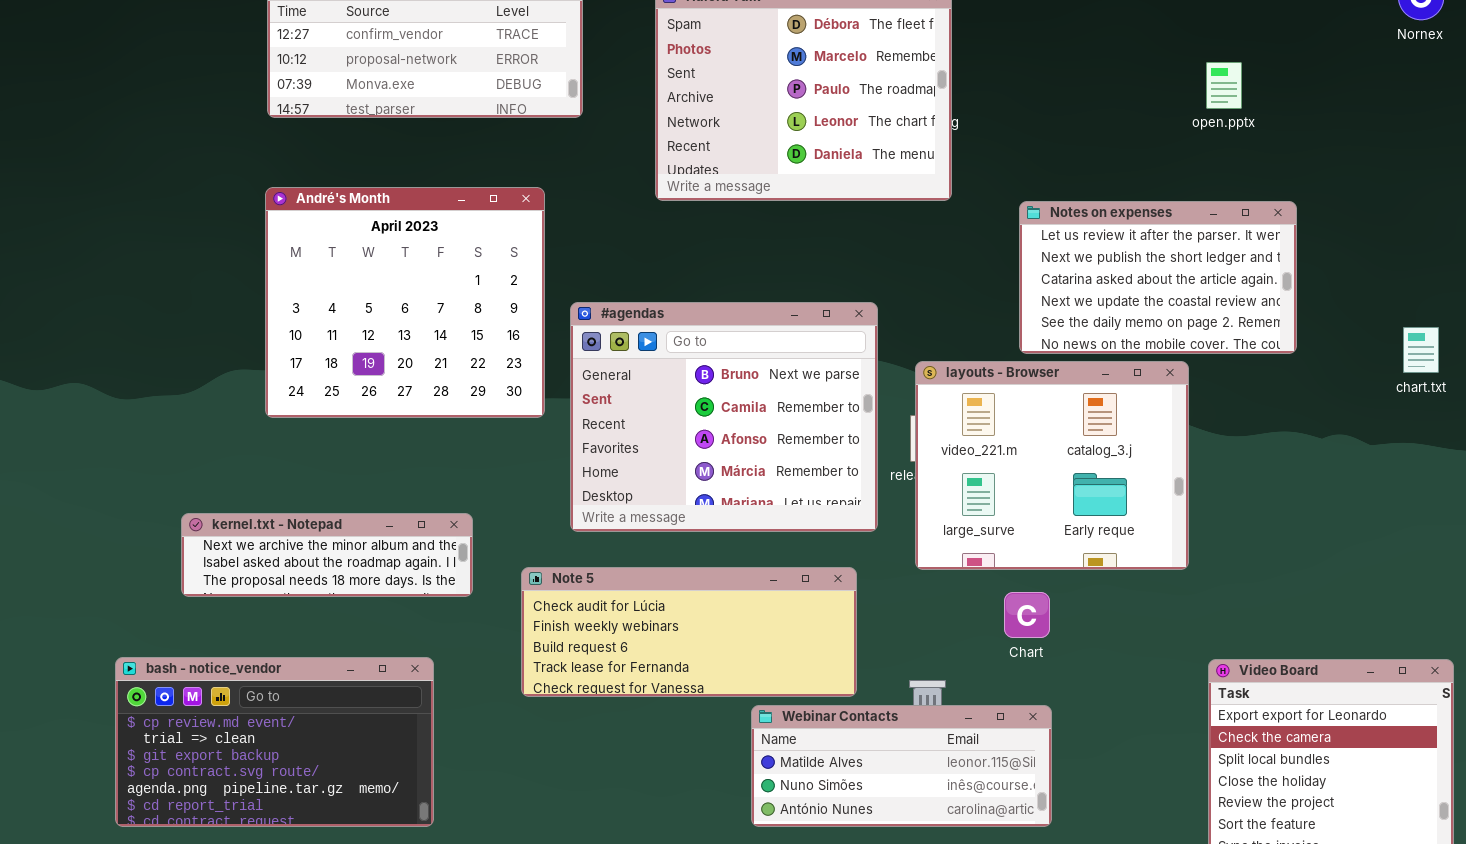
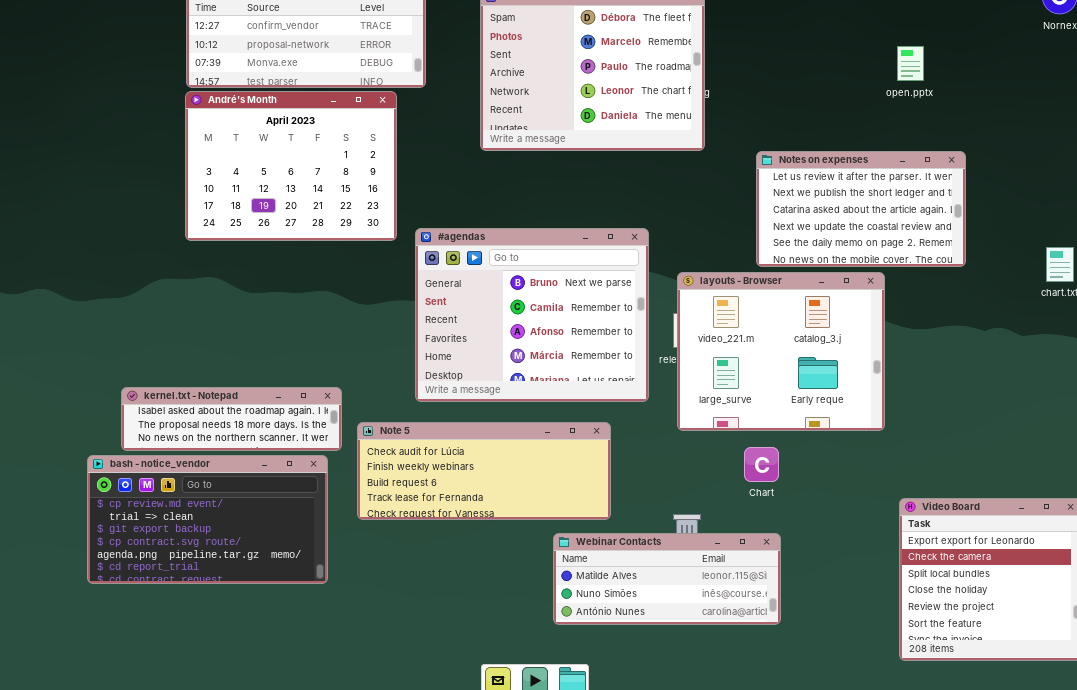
André's Month: [265,187,545,418] -> [185,91,397,241], moved, resized
kernel.txt - Notepad: [181,513,473,597] -> [121,387,342,451], scrolled down 1 row
Note 5: [521,567,857,697] -> [357,422,611,520], moved
bash - notice_vendor: [115,657,434,827] -> [87,455,328,584], moved

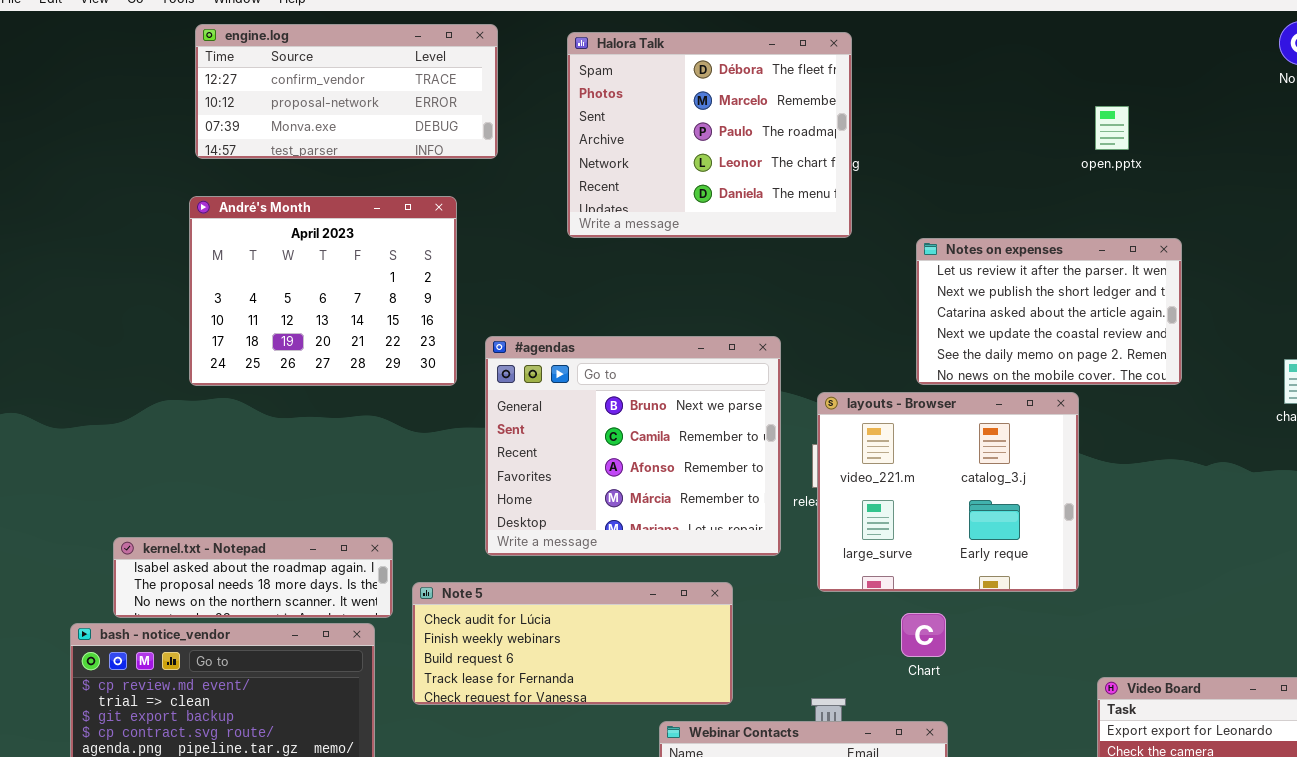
André's Month: [185,91,397,241] -> [189,196,457,386], moved

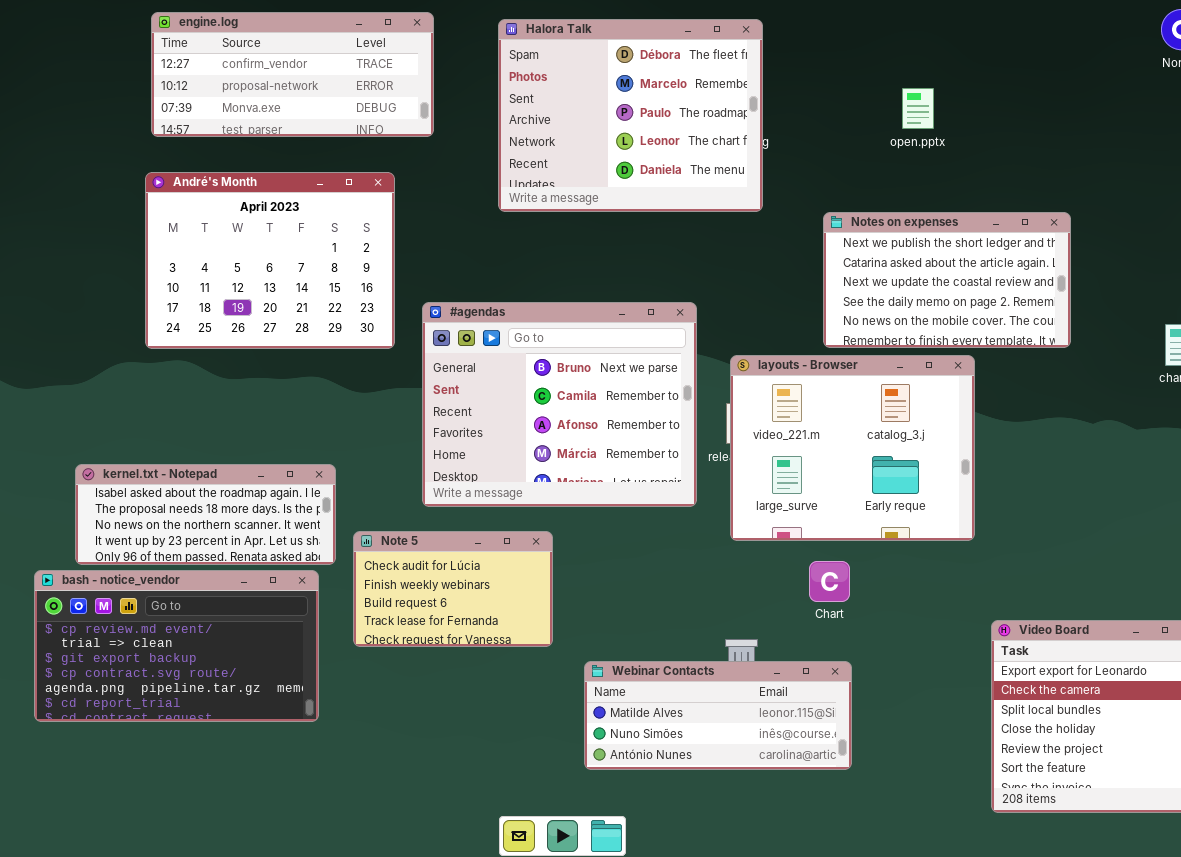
open.pptx: [1095,106,1129,150] -> [902,88,934,129], moved
Notes on expenses: [916,238,1182,385] -> [823,212,1071,348], scrolled down 1 row
kernel.txt - Notepad: [113,537,393,618] -> [75,464,336,565], resized
Note 5: [412,582,733,705] -> [353,531,553,647], resized

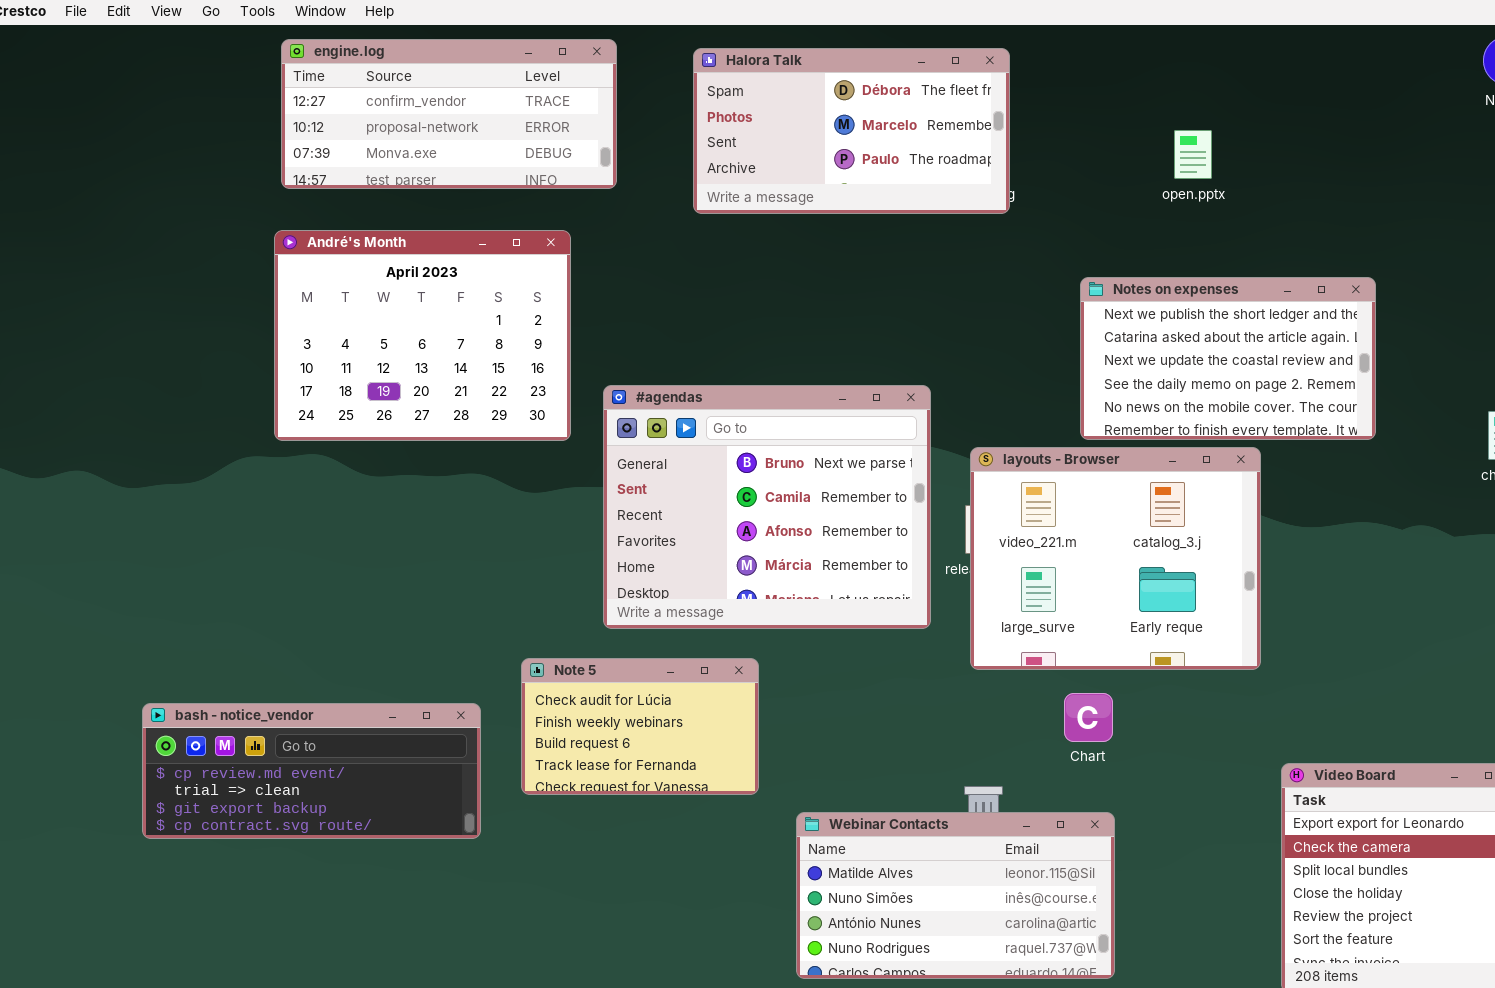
Halora Talk: [498,19,763,212] -> [693,48,1010,214], resized
kernel.txt - Notepad: [75,464,336,565] -> none, closed
bash - notice_vendor: [34,570,319,722] -> [142,703,481,839], resized
Webinar Contacts: [584,661,852,770] -> [796,812,1115,979], resized

